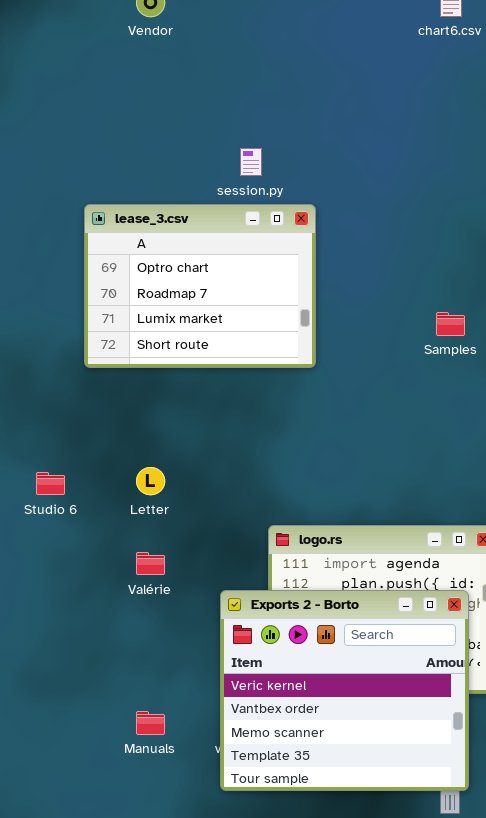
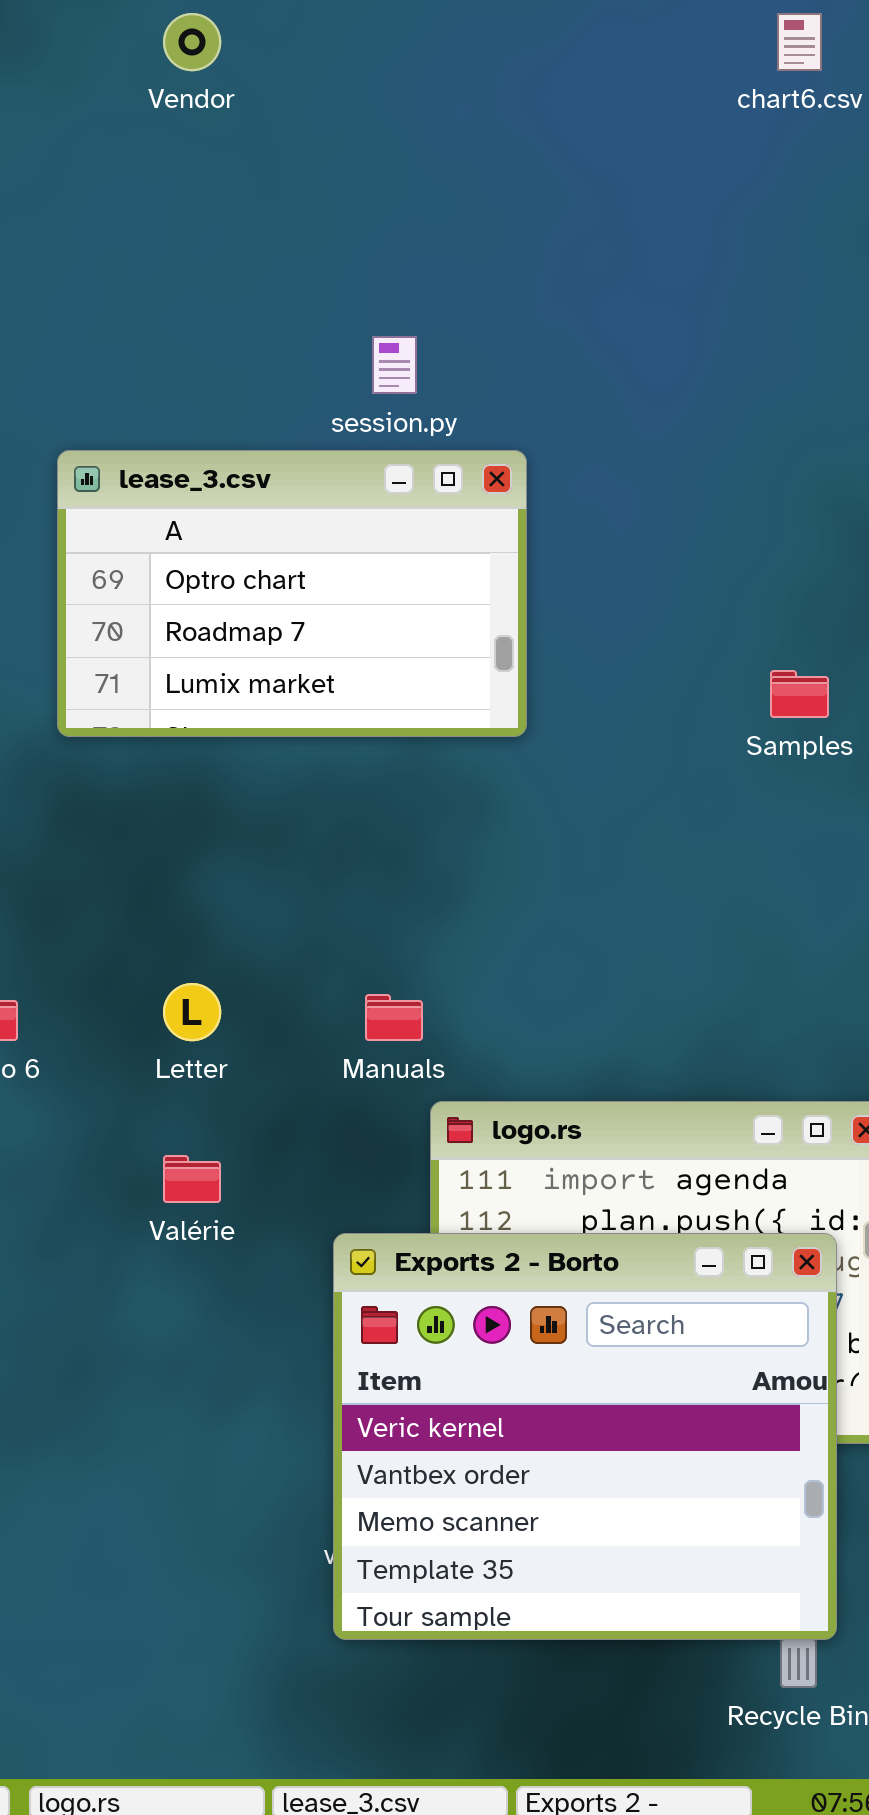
lease_3.csv: [84,204,316,368] -> [57,450,527,737], resized
Manuals: [136,711,165,735] -> [365,994,423,1041], moved

